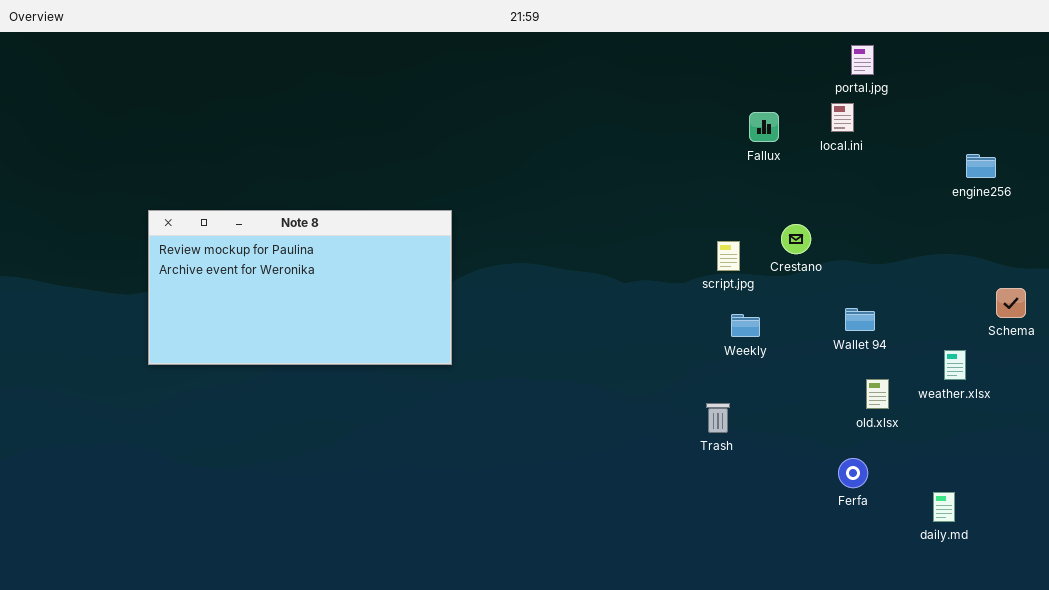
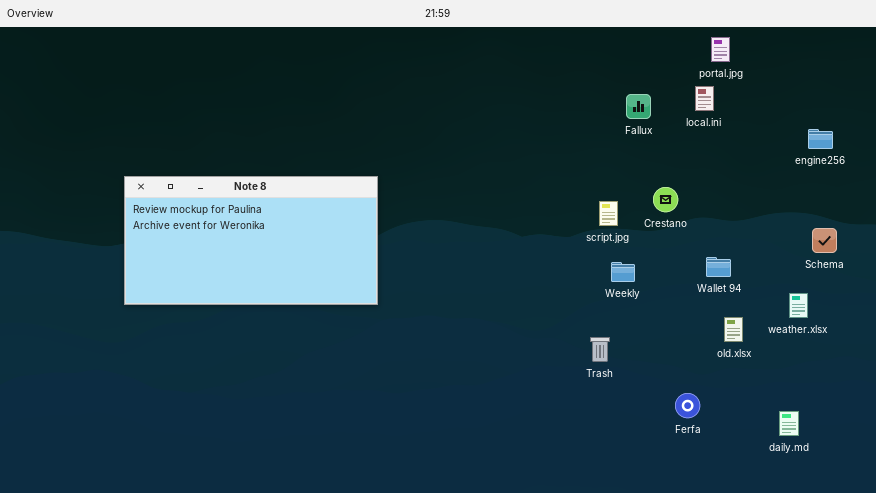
Schema: [996,288,1026,318] -> [812,228,837,253], moved
Ferfa: [838,458,868,488] -> [675,393,700,418], moved

